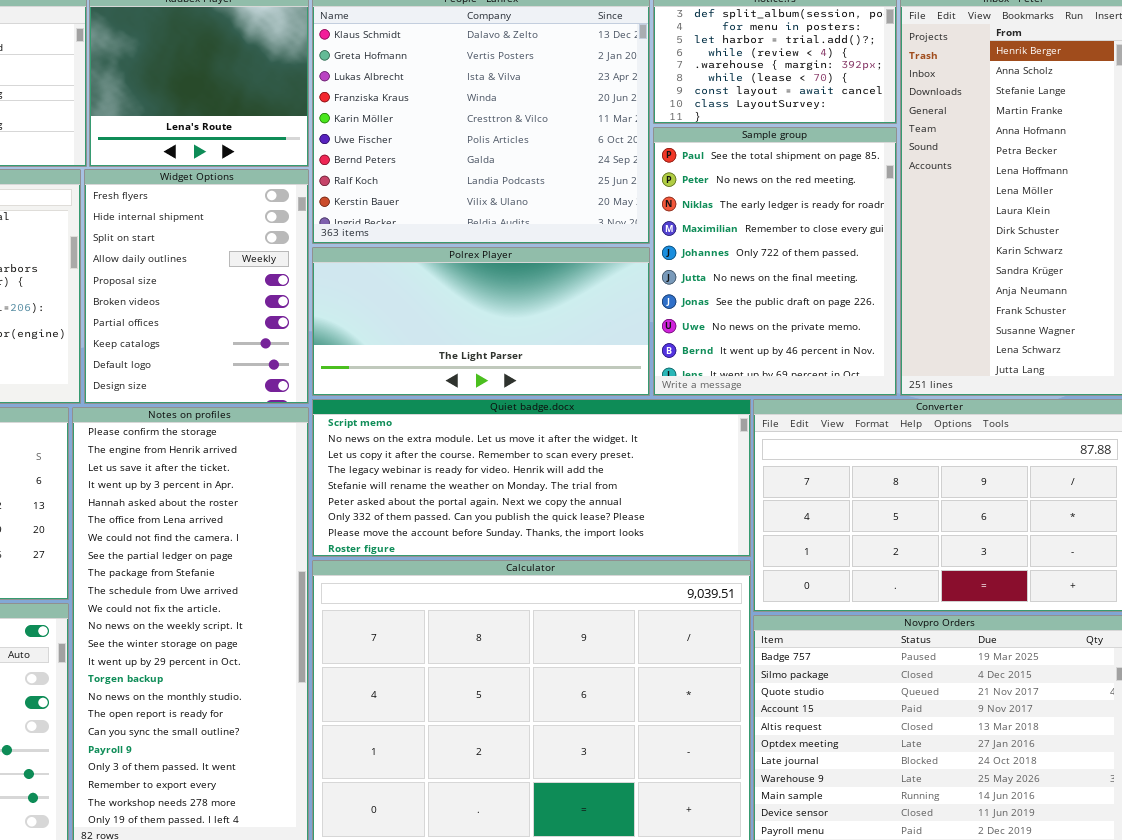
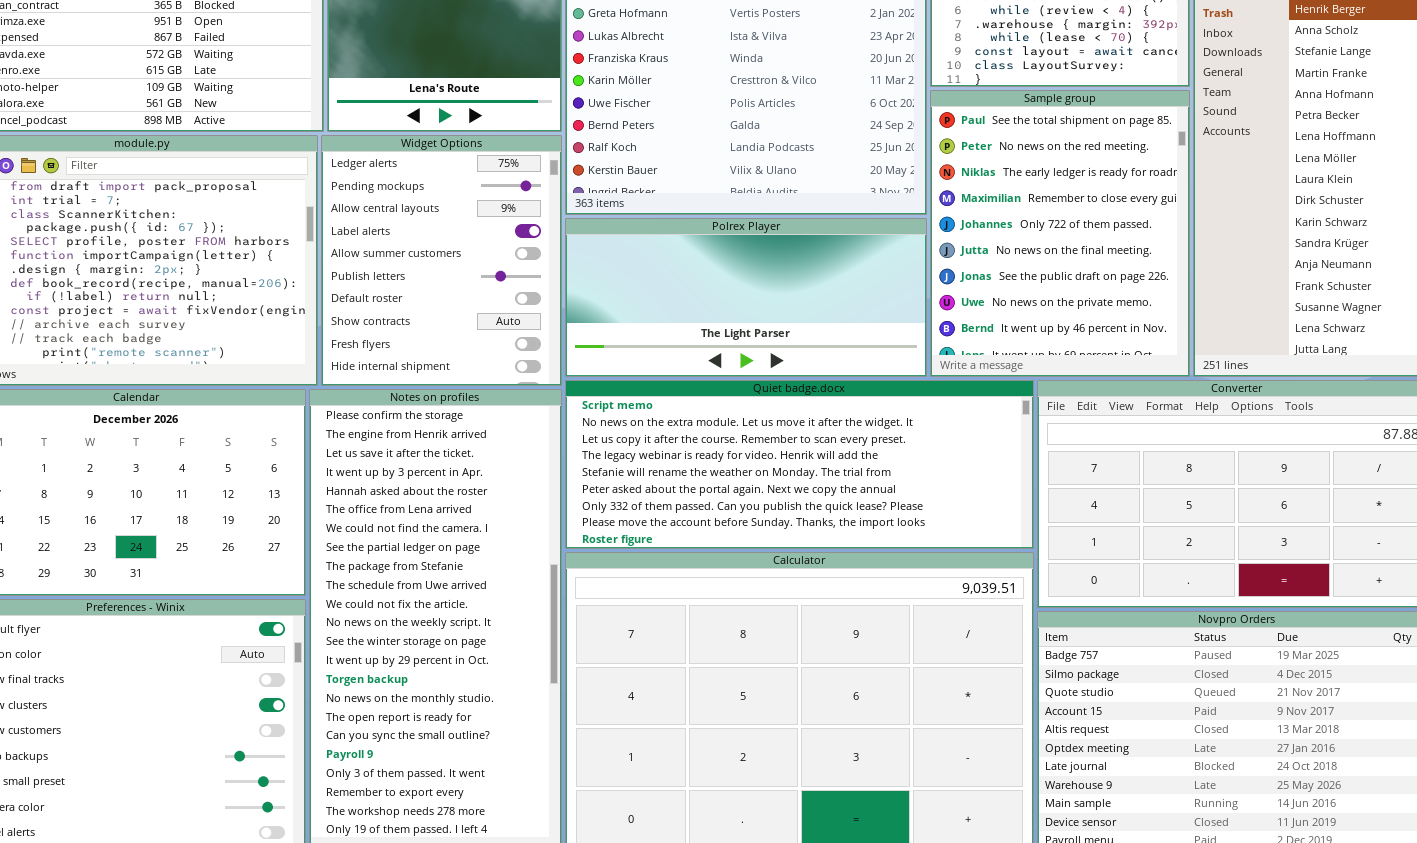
Widget Options: [84,169,309,404] -> [321,135,562,386], scrolled up 8 rows

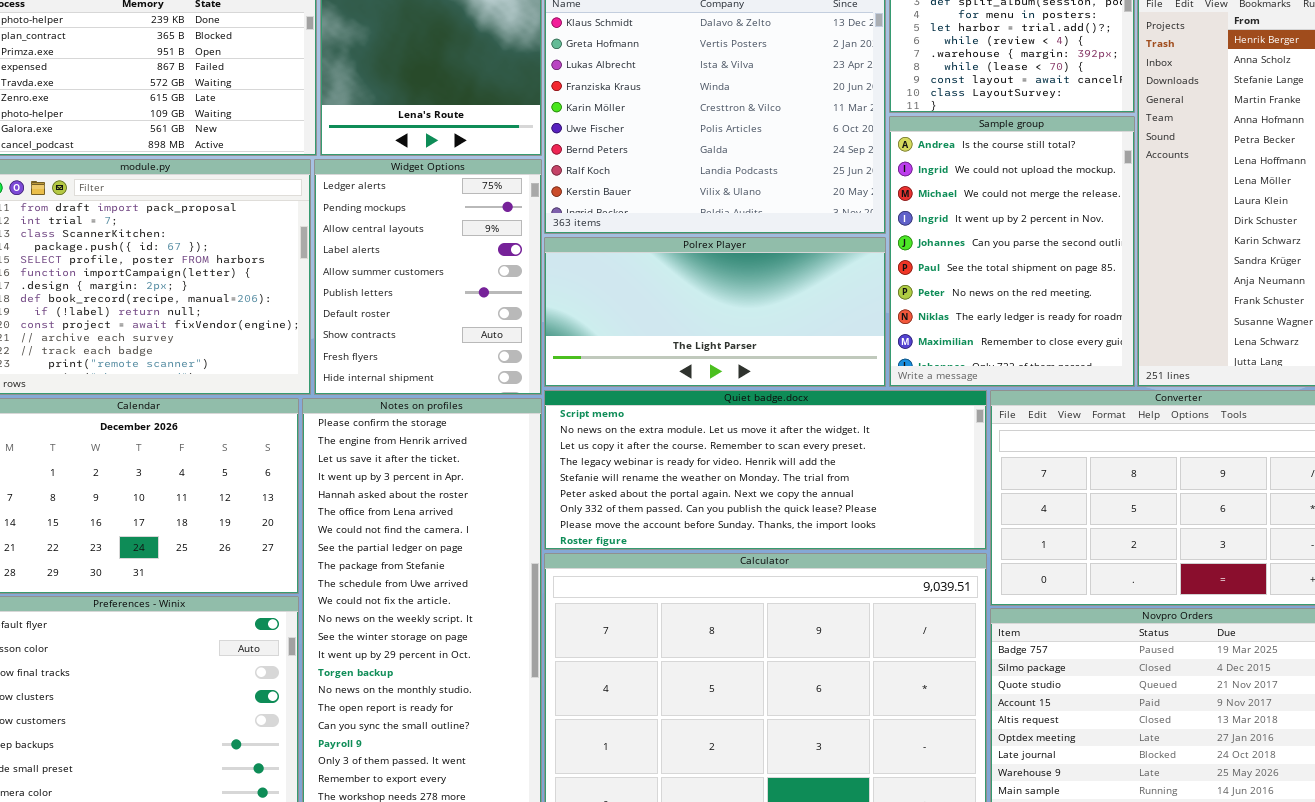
Sample group: [930,90,1190,377] -> [889,116,1135,387], scrolled up 5 rows

